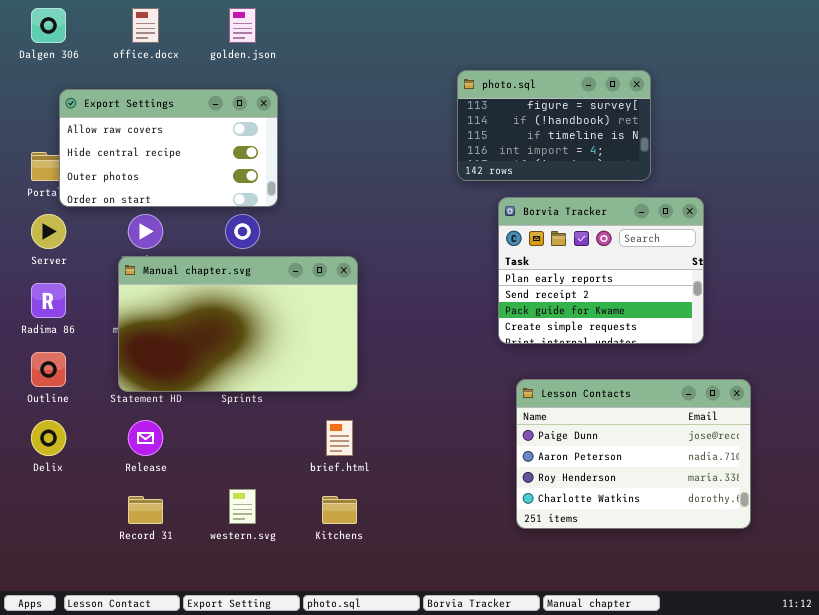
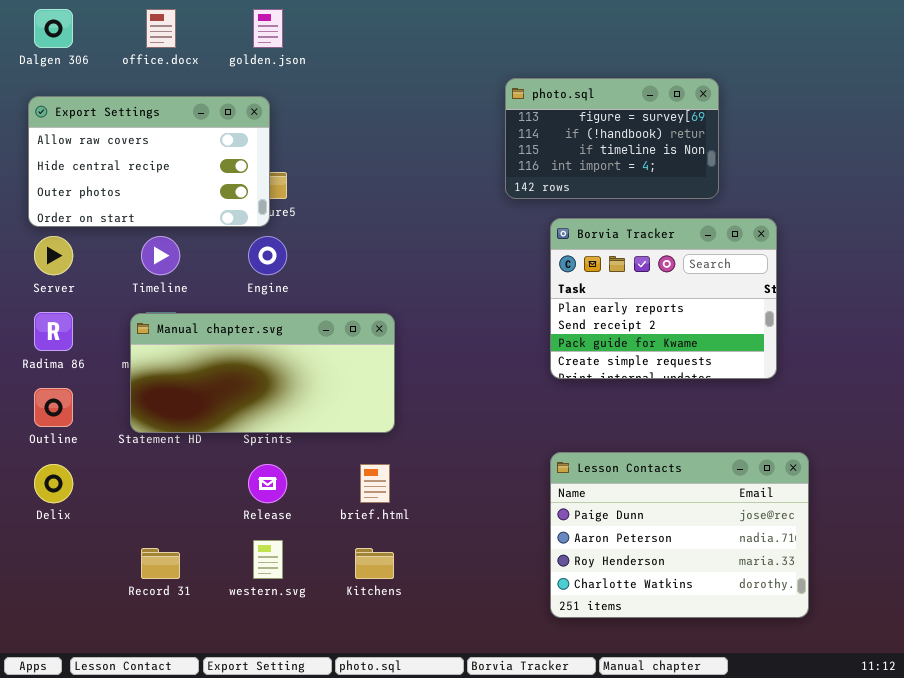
Export Settings: [59,89,278,207] -> [28,96,270,227], moved
Manual chapter.svg: [118,256,358,392] -> [130,313,395,433], resized
Lesson Contacts: [516,379,751,529] -> [550,452,809,618], moved
Release: [128,420,163,456] -> [248,464,287,503], moved

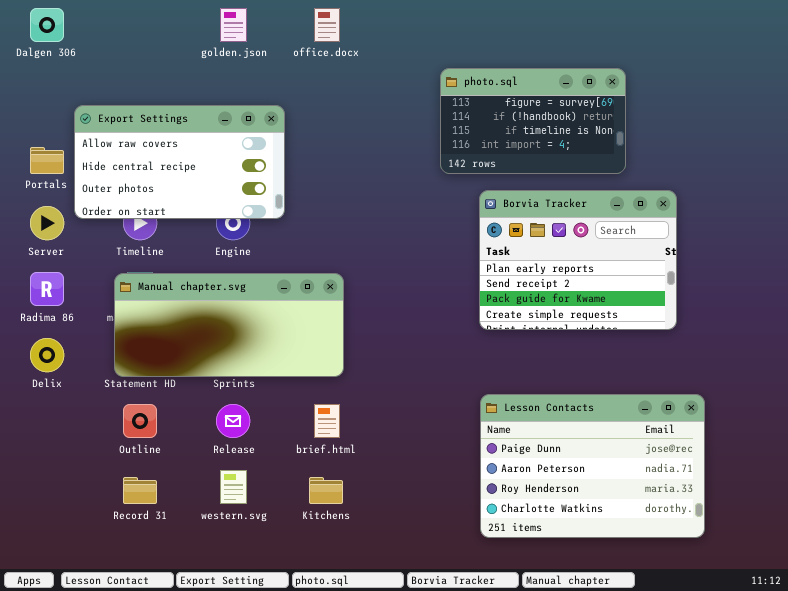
office.docx: [146,9,176,48] -> [314,8,340,42], moved
Export Settings: [28,96,270,227] -> [74,105,285,219], moved
Outline: [34,388,73,427] -> [123,404,157,438], moved
Delix: [34,464,73,503] -> [30,338,64,372], moved

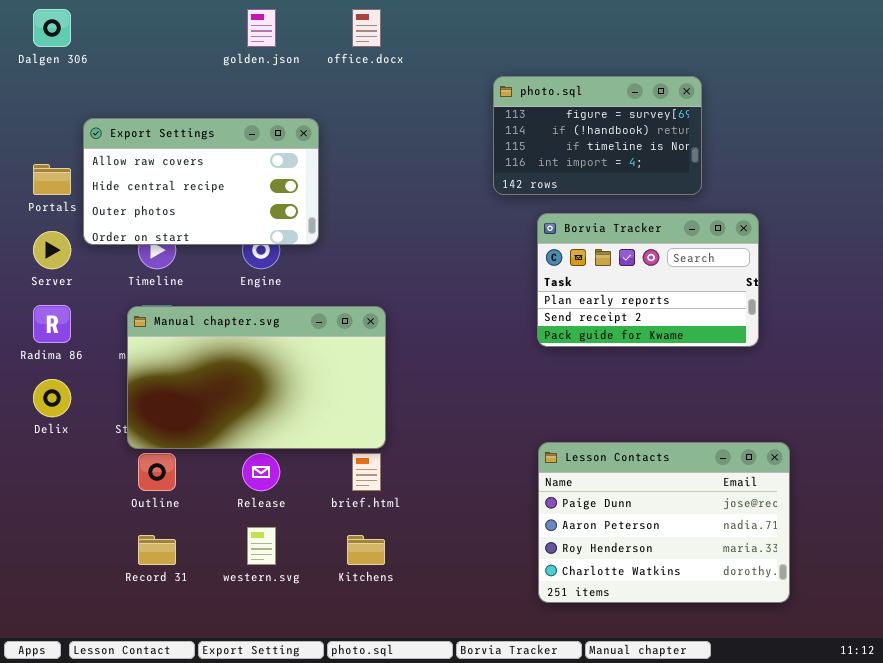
Borvia Tracker: [479,190,677,330] -> [537,213,759,347], resized
Manual chapter.svg: [114,273,344,377] -> [127,306,386,449], resized

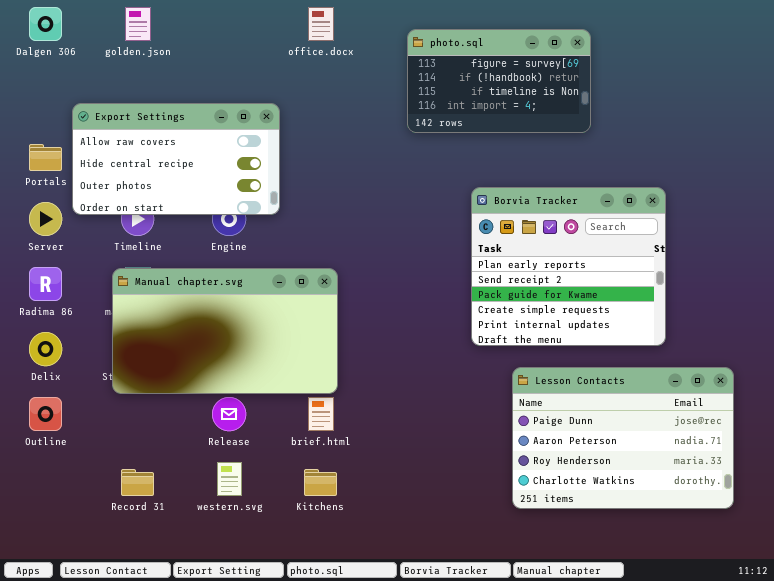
golden.json: [247,9,276,47] -> [125,7,151,41], moved
photo.sql: [493,76,702,195] -> [407,29,591,133], moved
Borvia Tracker: [537,213,759,347] -> [471,187,666,346], resized
Lesson Contacts: [538,442,790,603] -> [512,367,734,509], moved
Outline: [138,453,176,491] -> [29,397,62,431], moved

